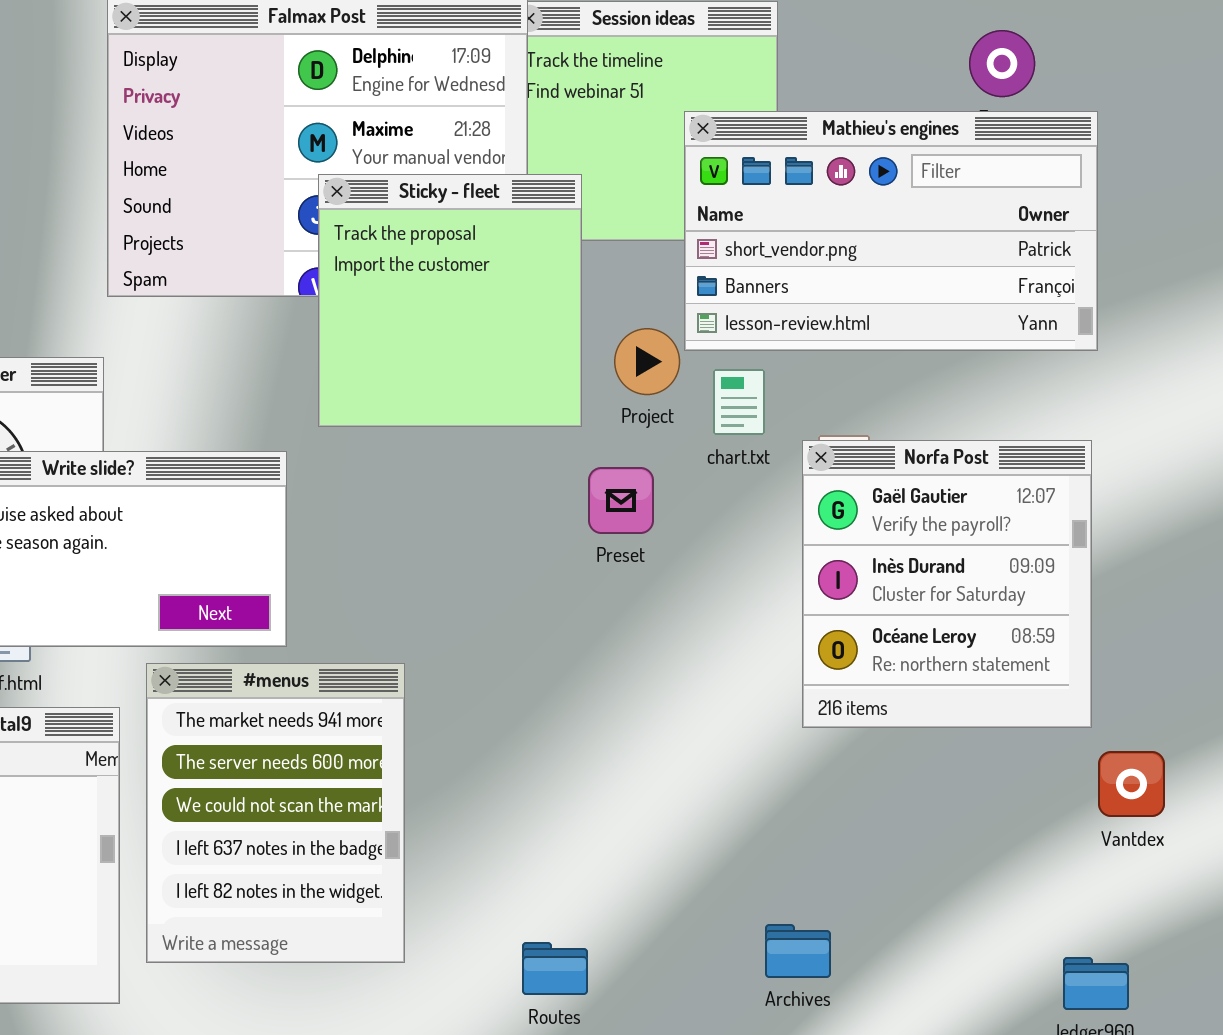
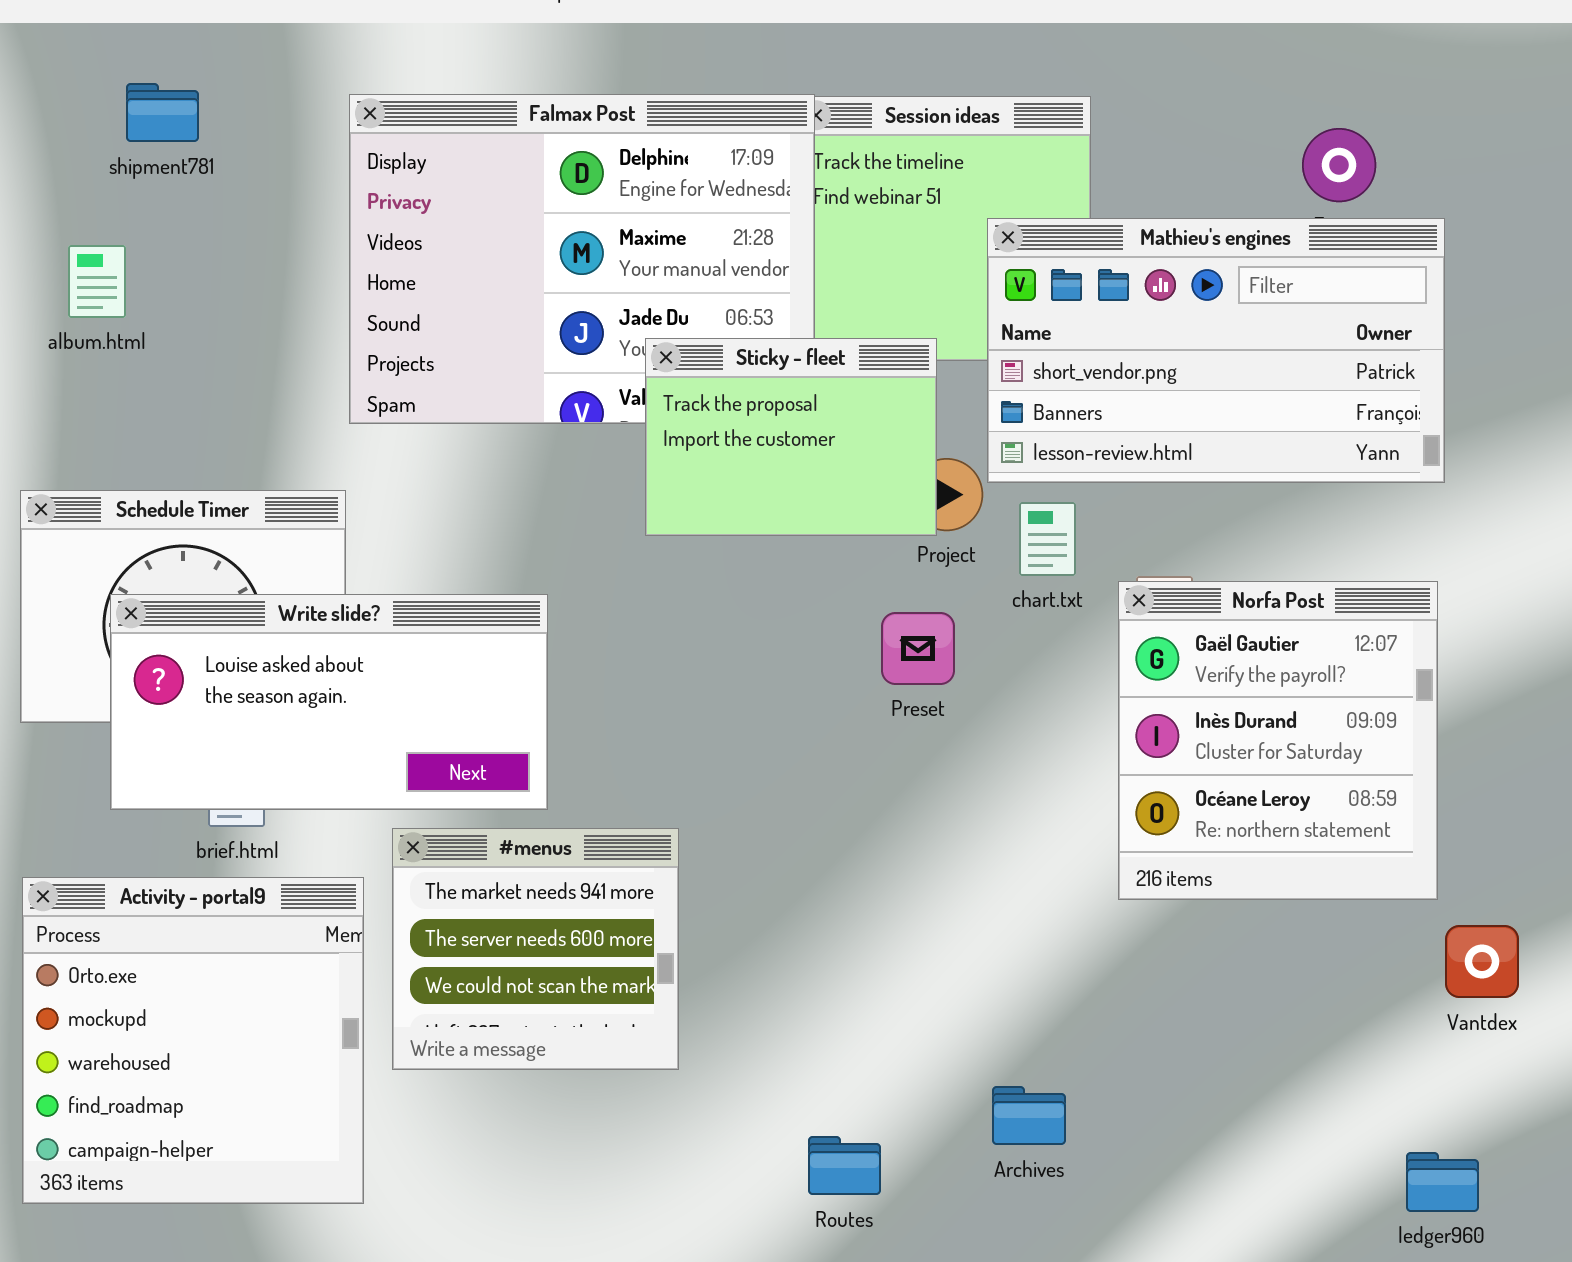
Sticky - fleet: [318,174,582,427] -> [645,338,937,536], moved, resized
#menus: [146,663,405,963] -> [392,828,679,1070], resized
Archives: [765,924,831,978] -> [992,1086,1066,1145], moved

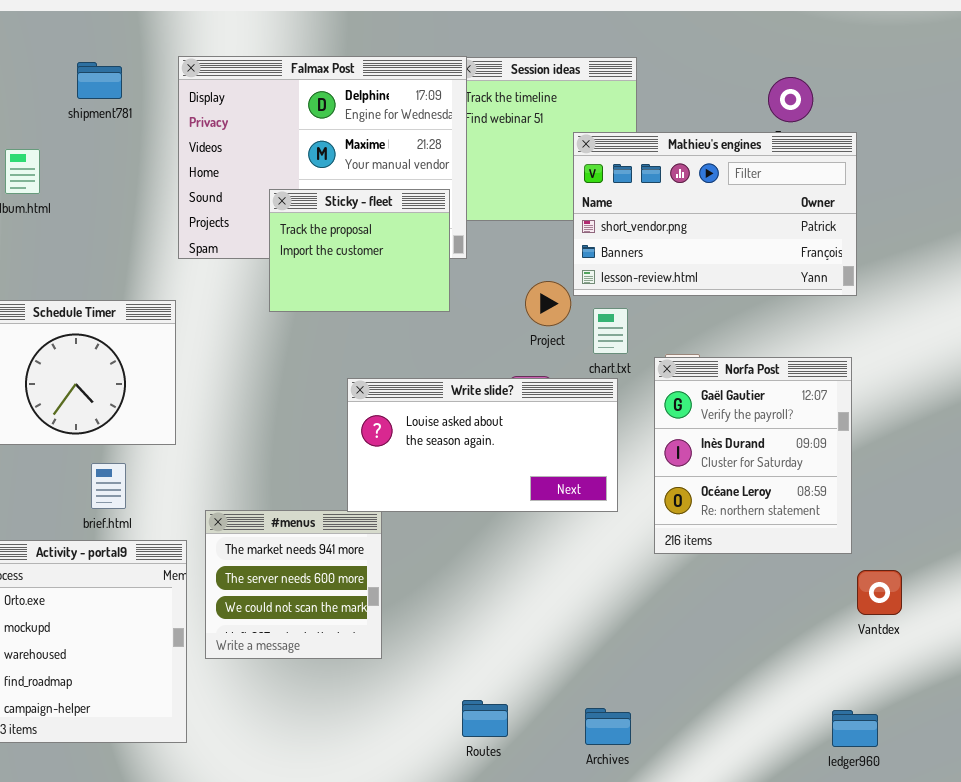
shipment781: [126,83,199,142] -> [77,62,122,99], moved
Sticky - fleet: [645,338,937,536] -> [269,189,450,312], moved
Write slide?: [110,594,548,810] -> [347,378,618,512], moved
Archives: [992,1086,1066,1145] -> [585,708,631,745], moved

